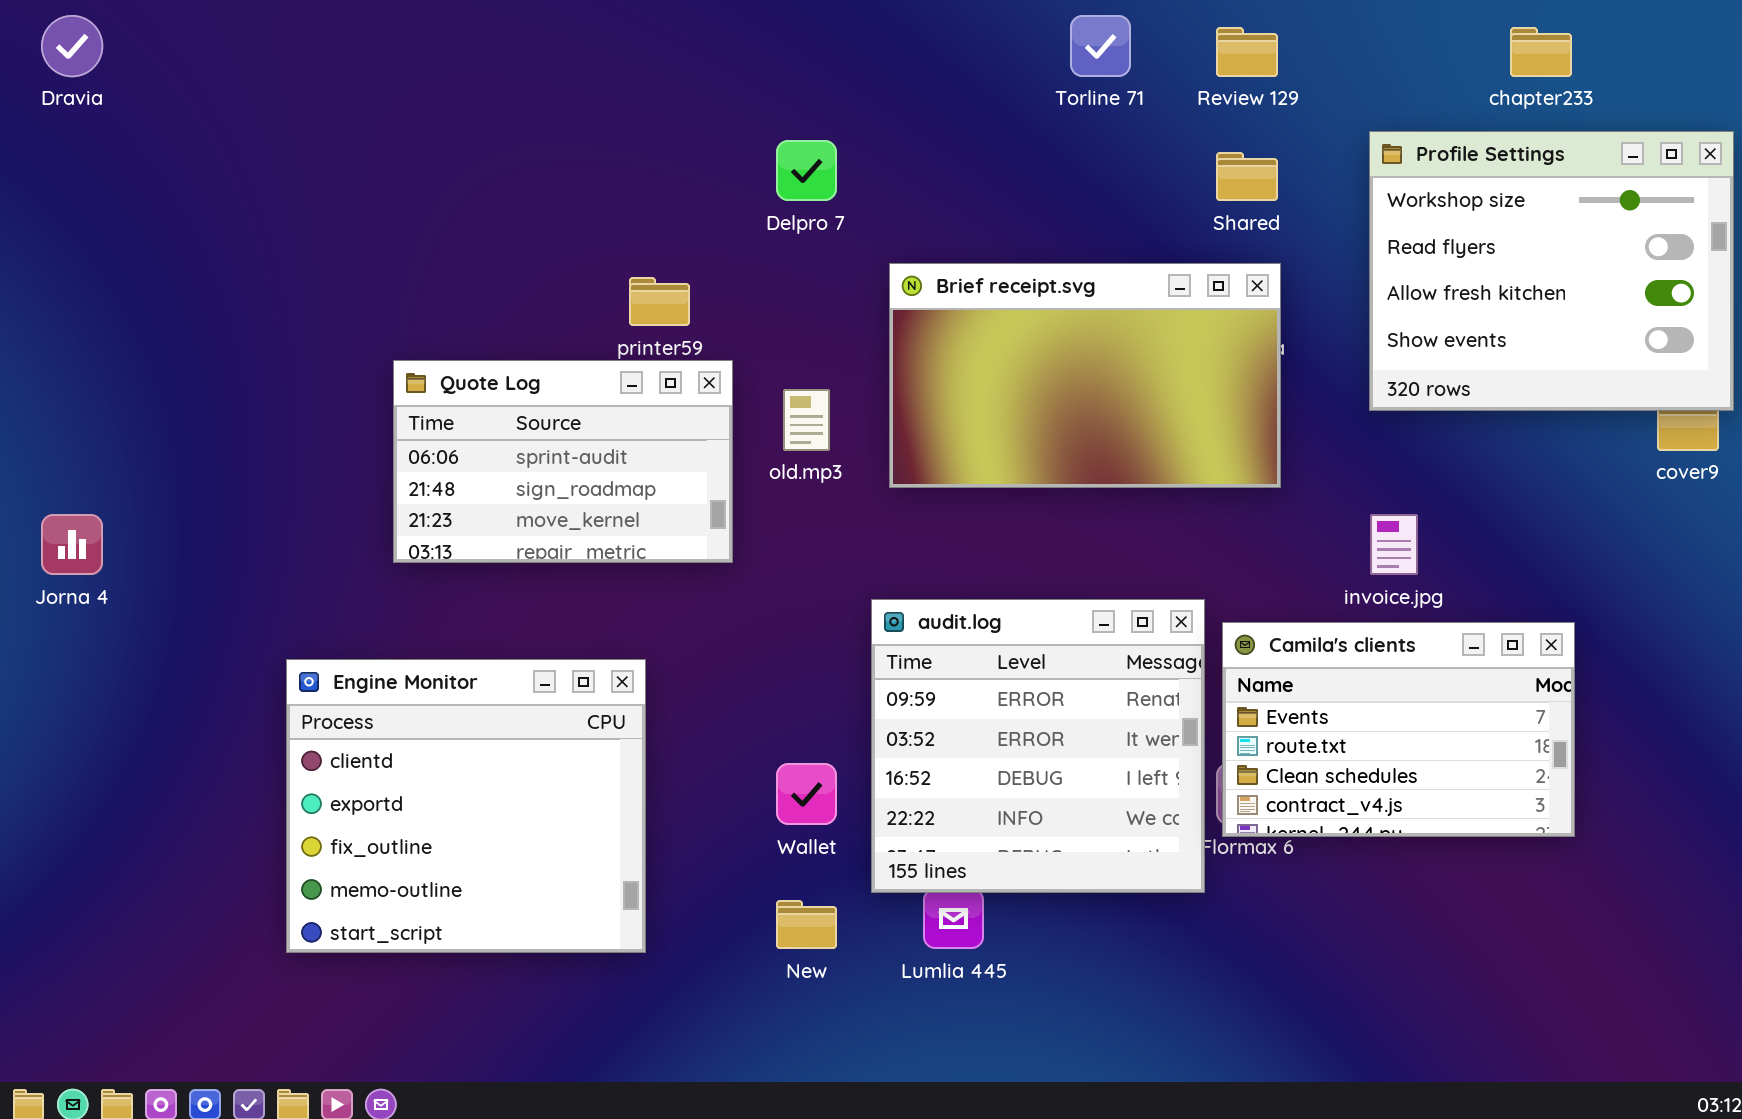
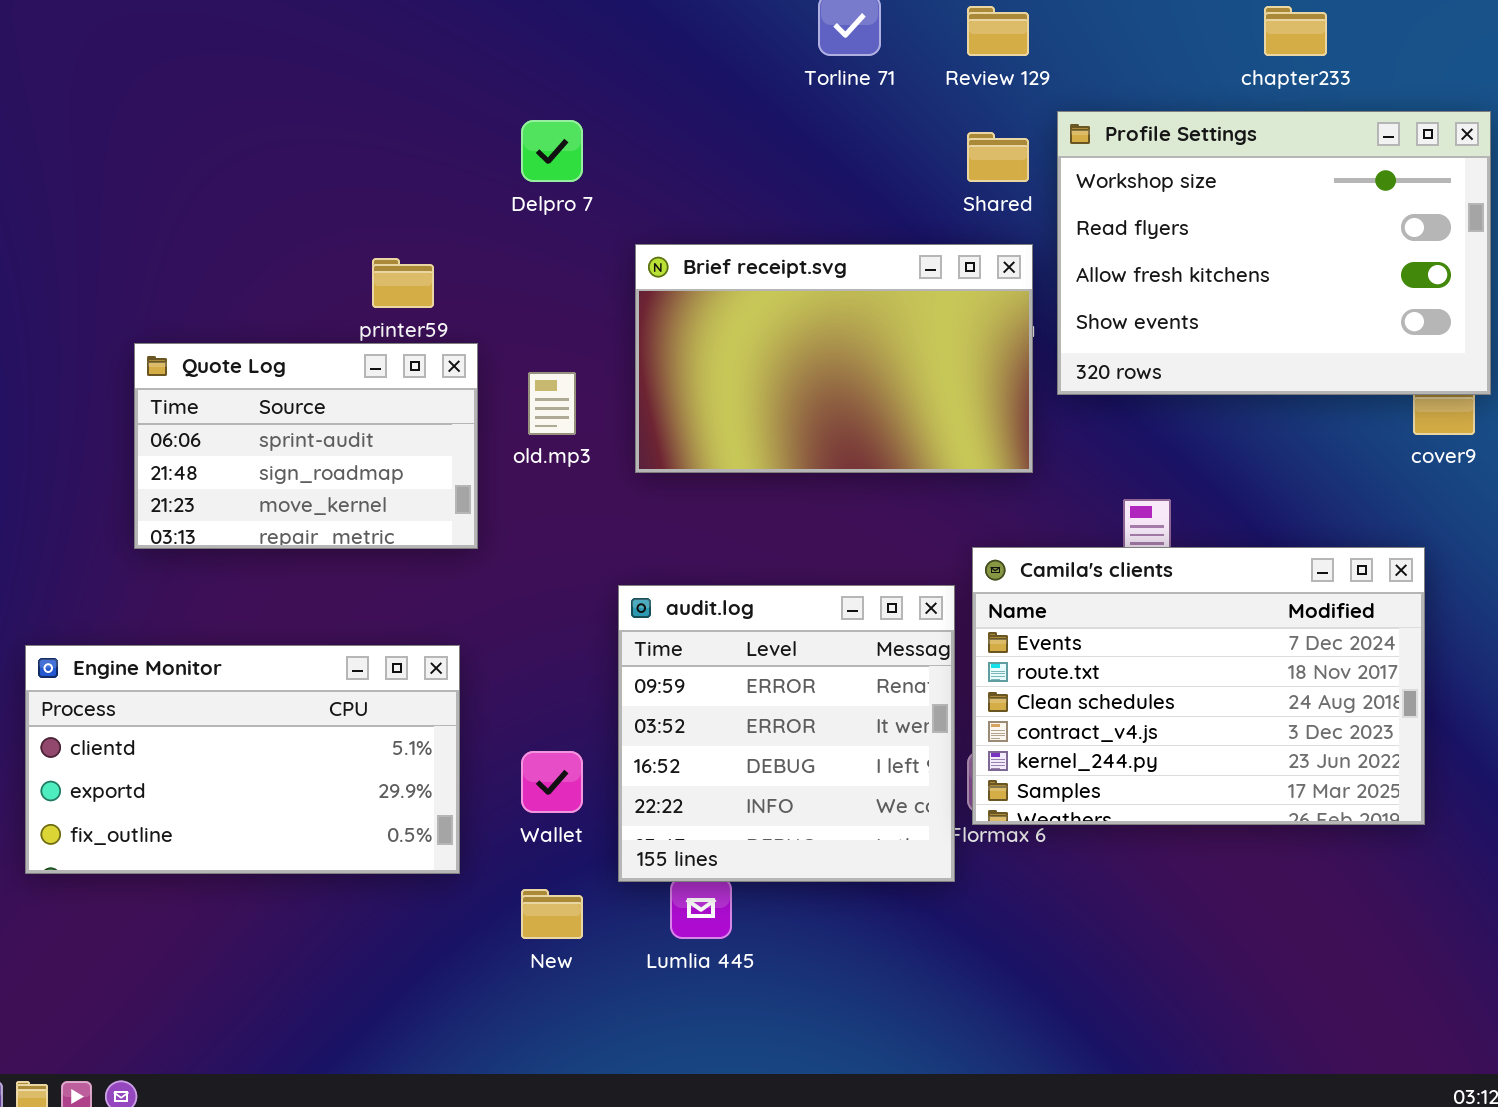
Profile Settings: [1369,131,1734,411] -> [1057,111,1491,395], resized
Camila's clients: [1222,622,1575,837] -> [972,547,1425,825], resized
Engine Monitor: [286,659,646,953] -> [25,645,460,874], resized

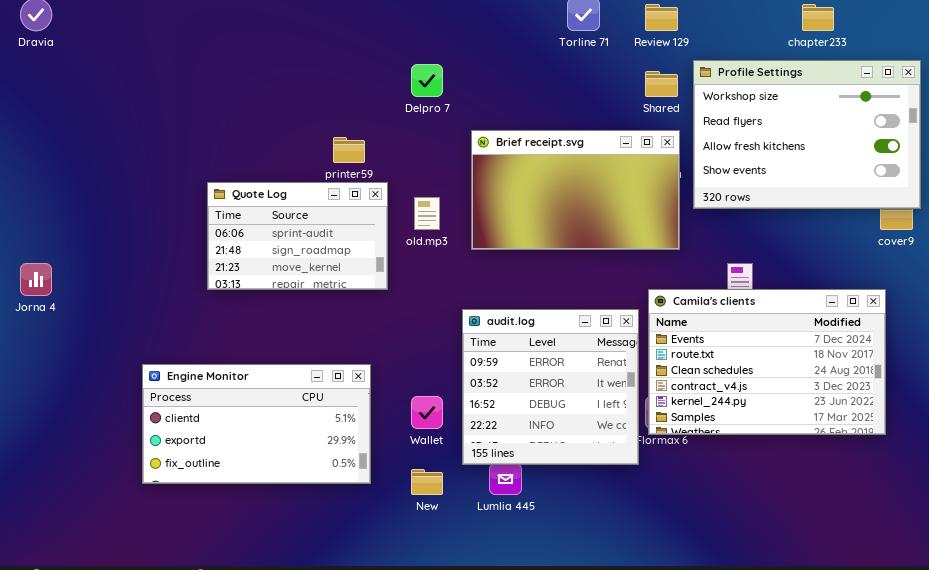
Engine Monitor: [25,645,460,874] -> [142,364,371,484], moved

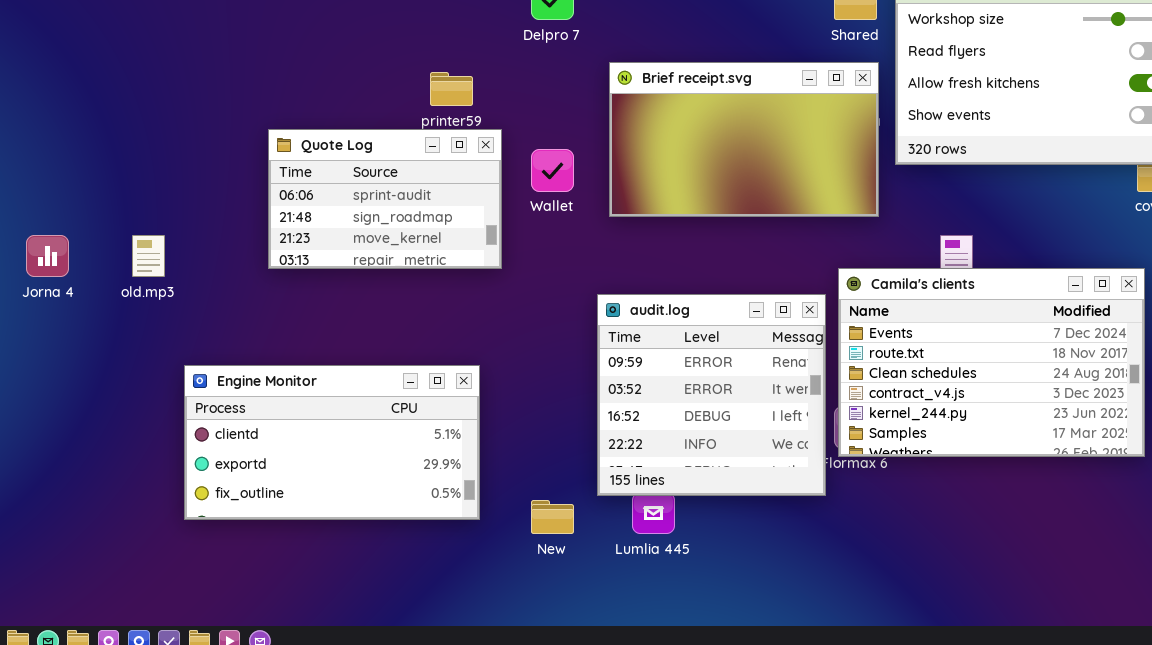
old.mp3: [414,197,440,230] -> [132,235,165,277], moved
Wallet: [411,396,443,429] -> [531,149,574,192], moved

